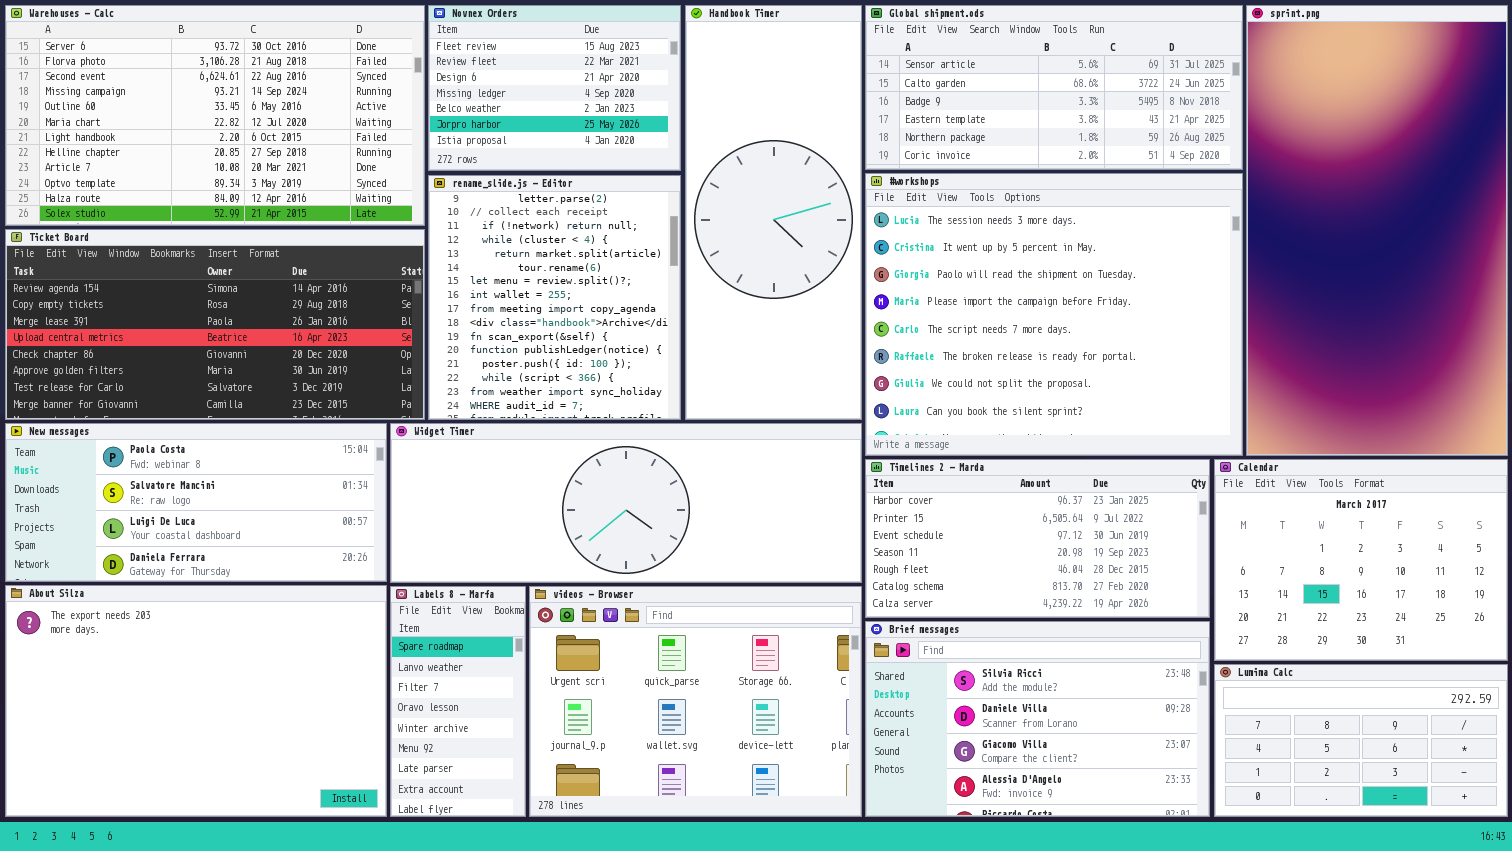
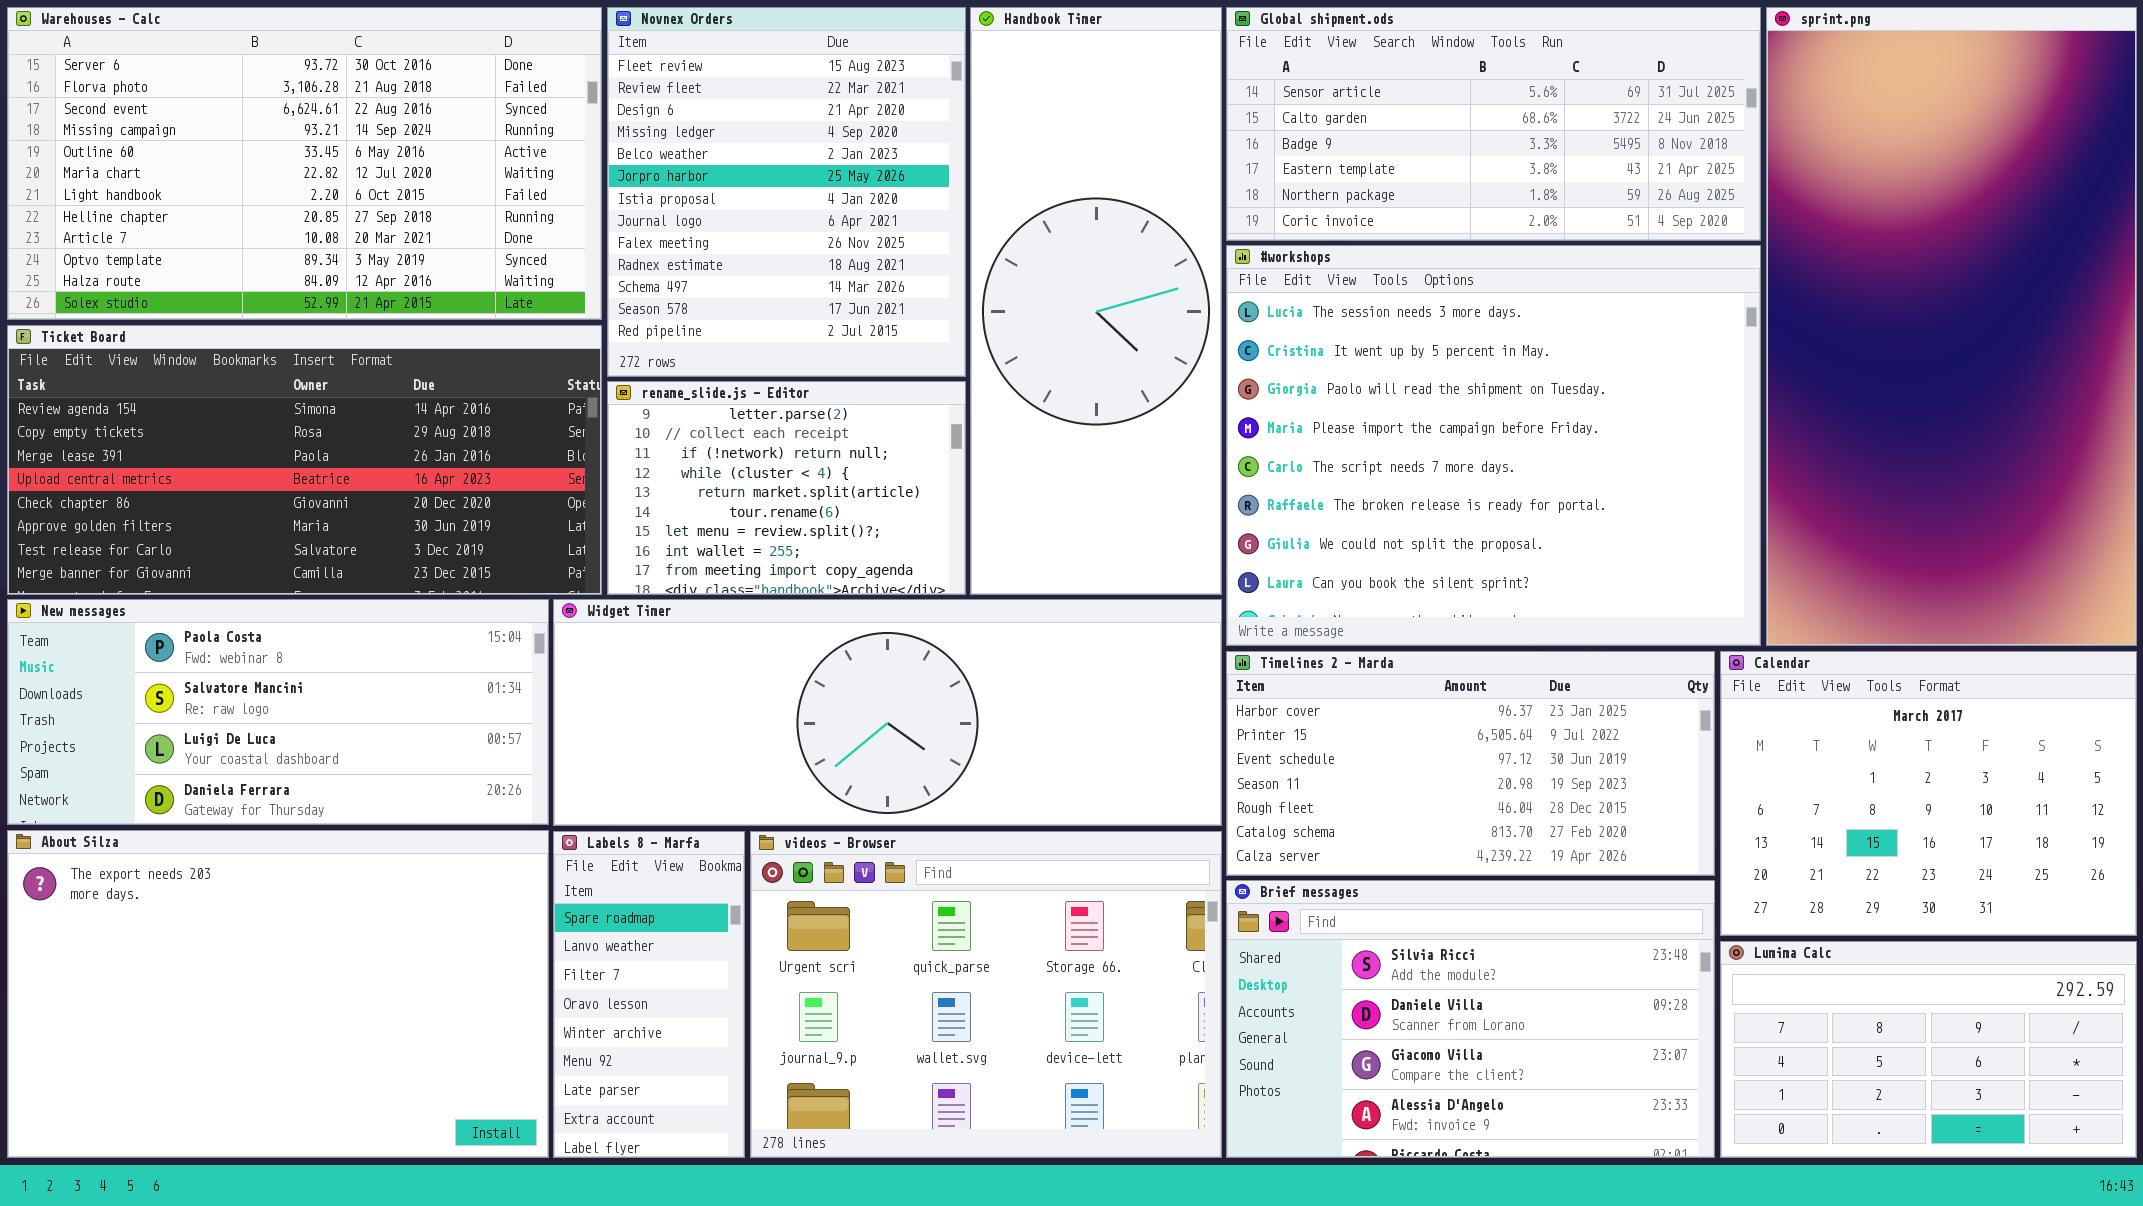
Novnex Orders: [428,5,681,171] -> [607,7,966,377], resized
rename_slide.js - Editor: [428,175,681,420] -> [607,381,966,595], resized

